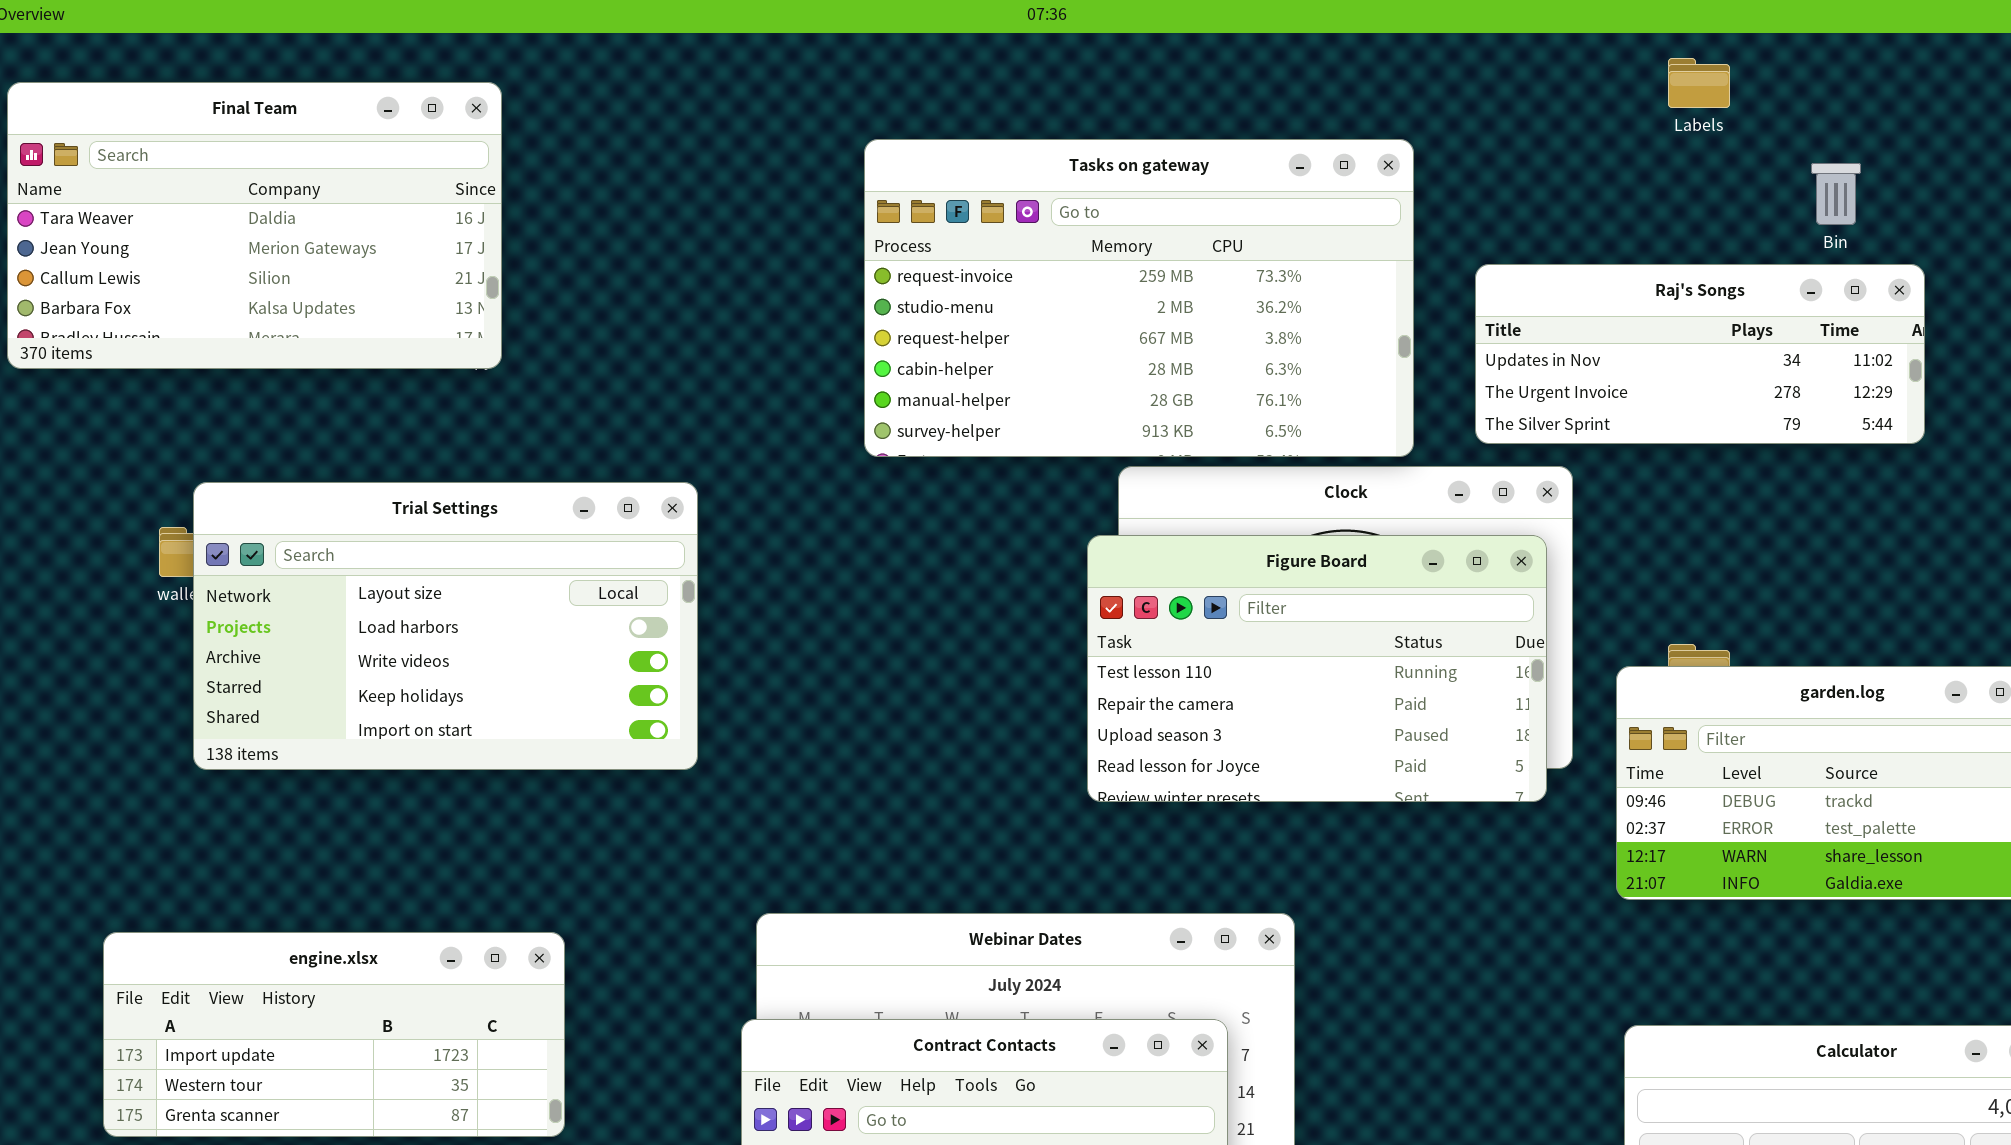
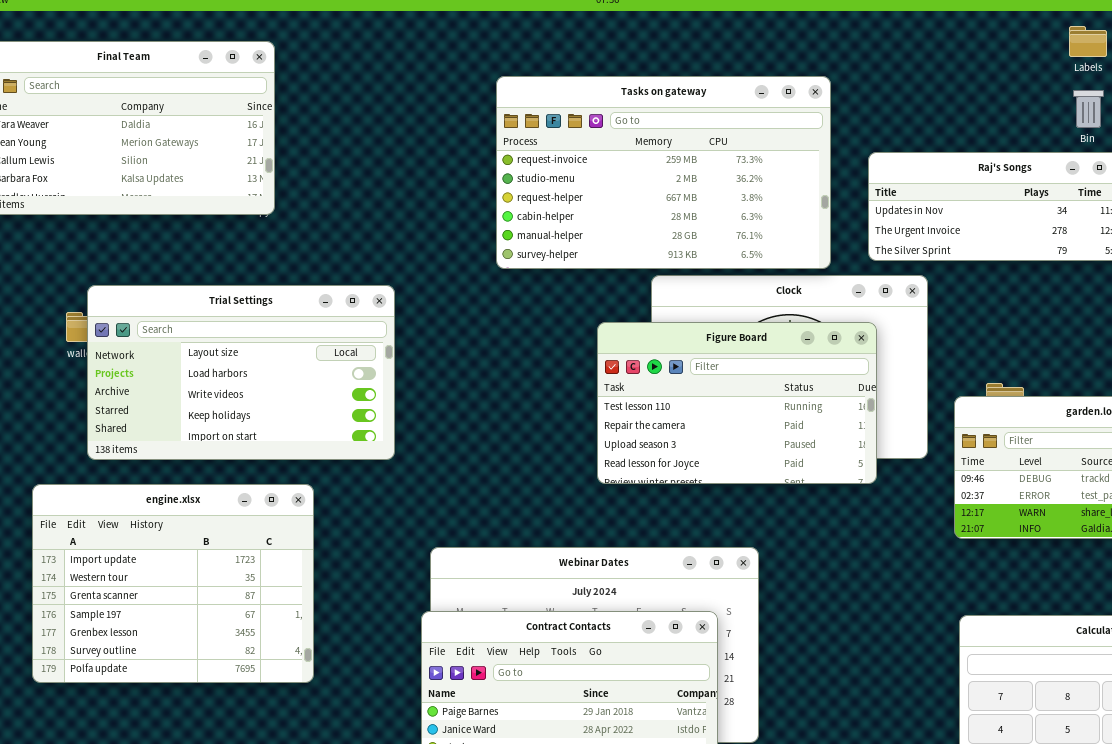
Labels: [1668,58,1730,108] -> [1069,26,1107,57], moved
Figure Board: [1087,535,1547,802] -> [597,322,877,484], moved
engine.xlsx: [103,932,565,1137] -> [32,484,314,683], resized

